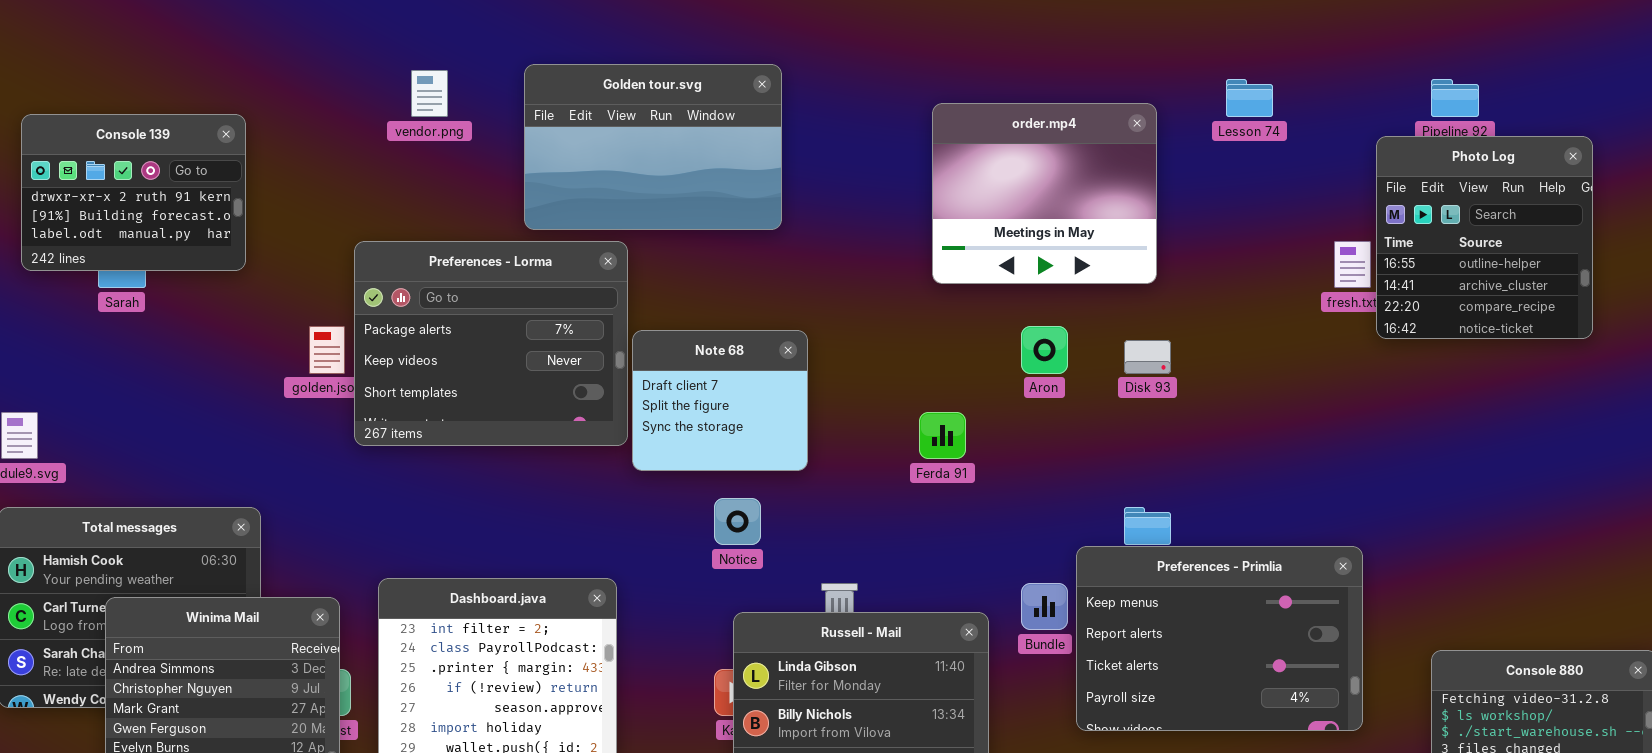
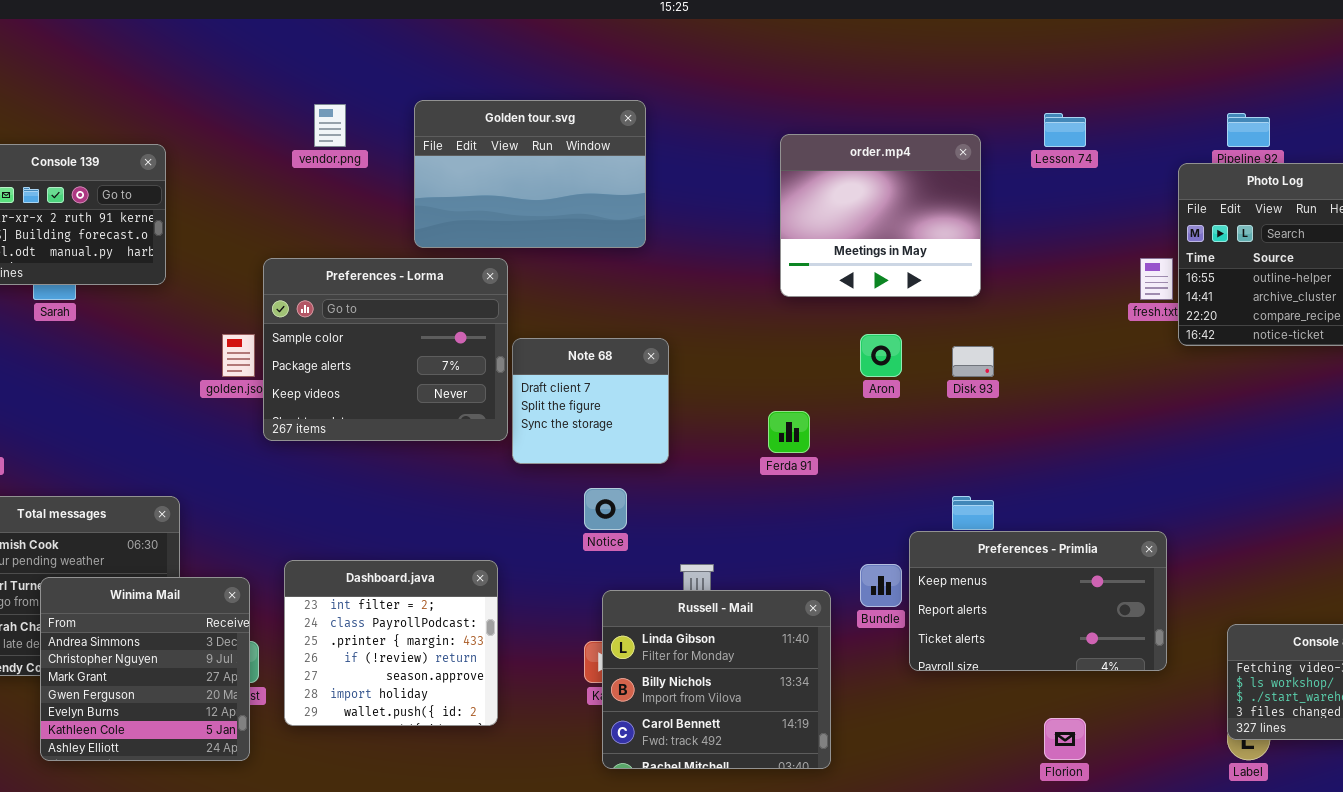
Preferences - Lorma: [354,241,628,446] -> [263,258,508,441], scrolled up 1 row
Preferences - Primlia: [1076,546,1363,731] -> [909,531,1167,671], resized

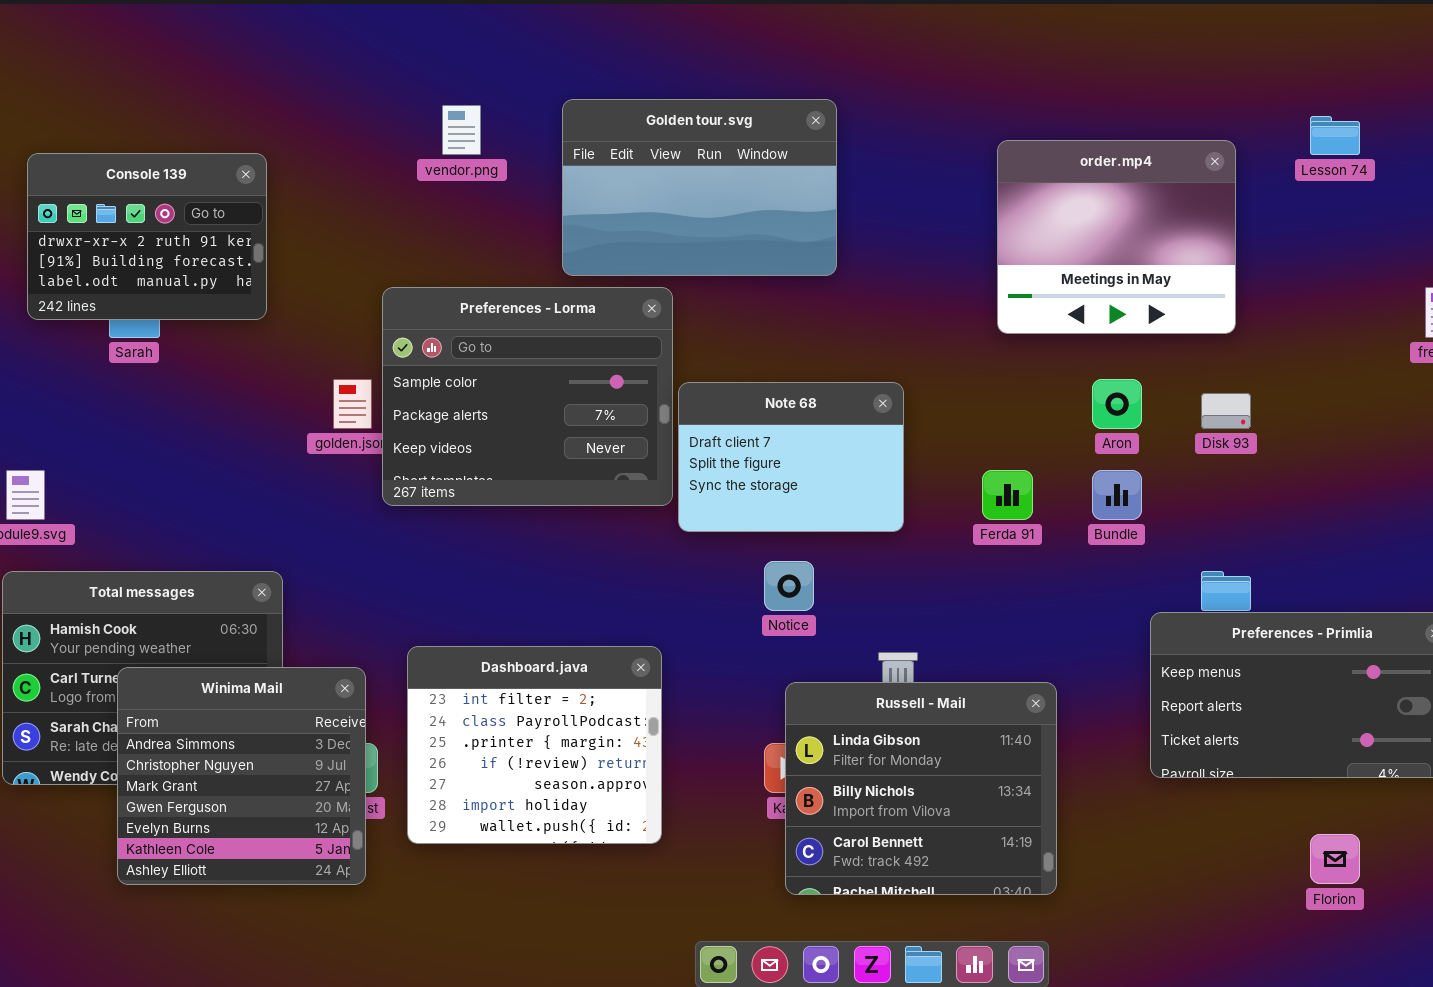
Note 68: [512,338,669,464] -> [678,382,904,532], resized
Bundle: [860,564,902,607] -> [1092,470,1142,520], moved

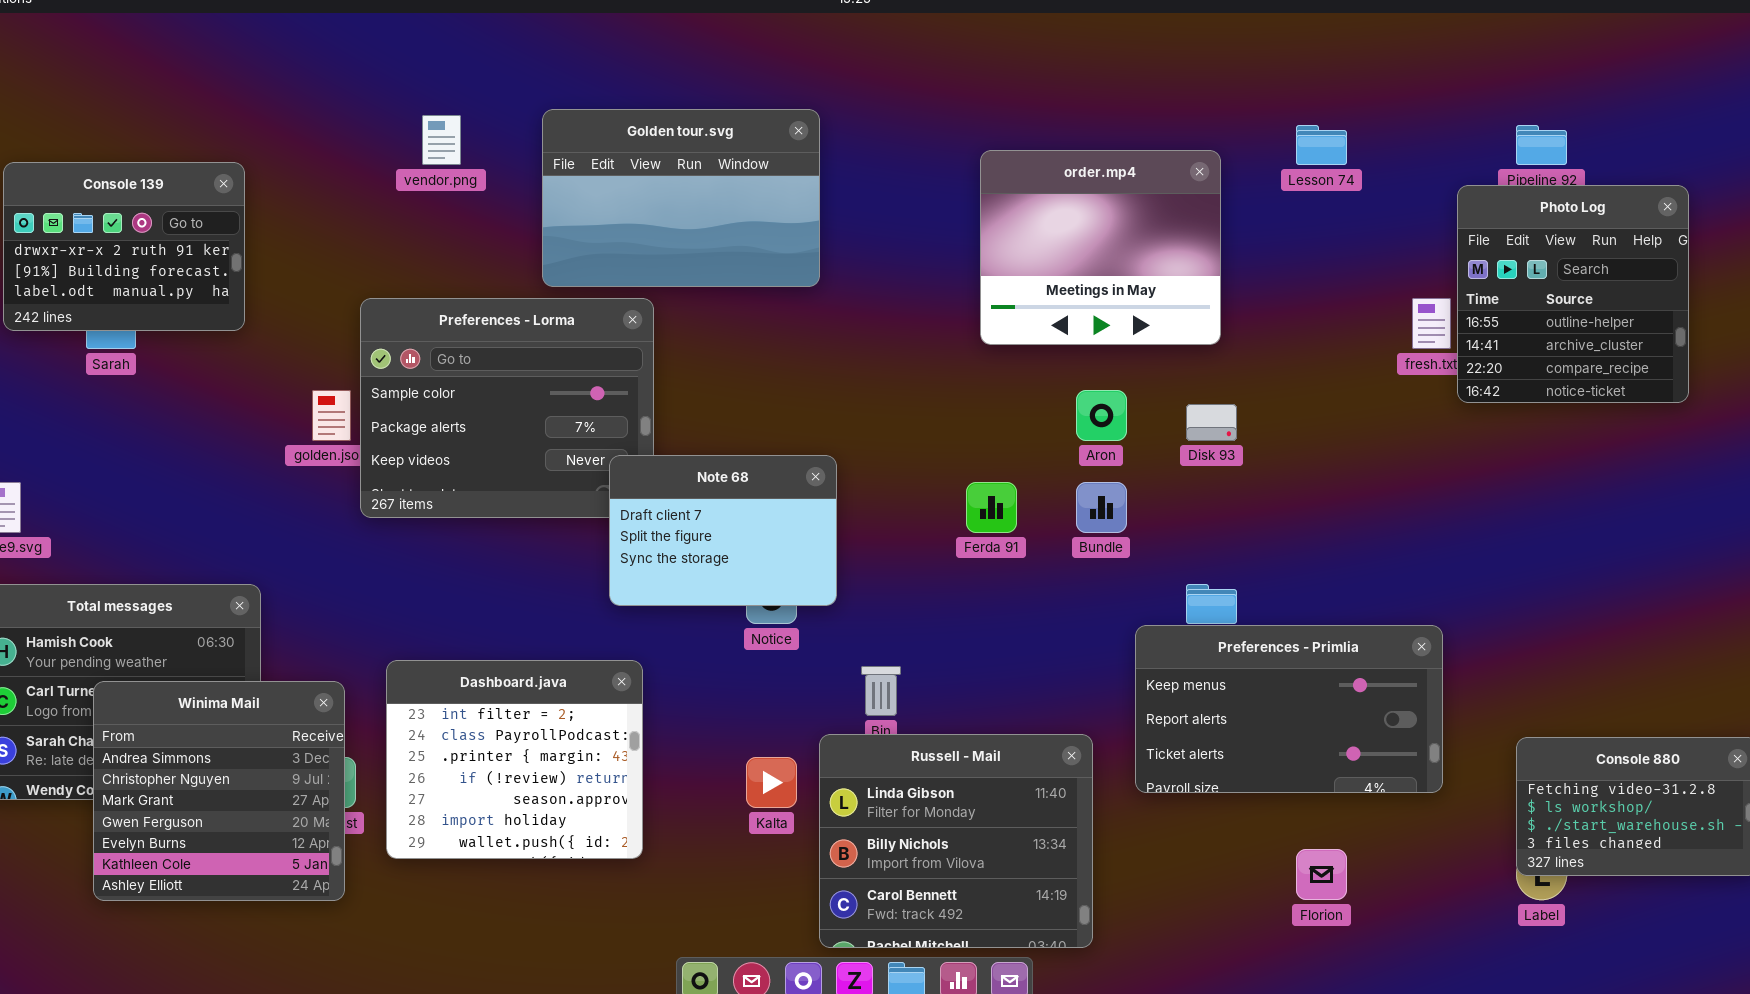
Note 68: [678,382,904,532] -> [609,455,837,606], moved
Russell - Mail: [785,682,1057,895] -> [819,734,1093,948], moved

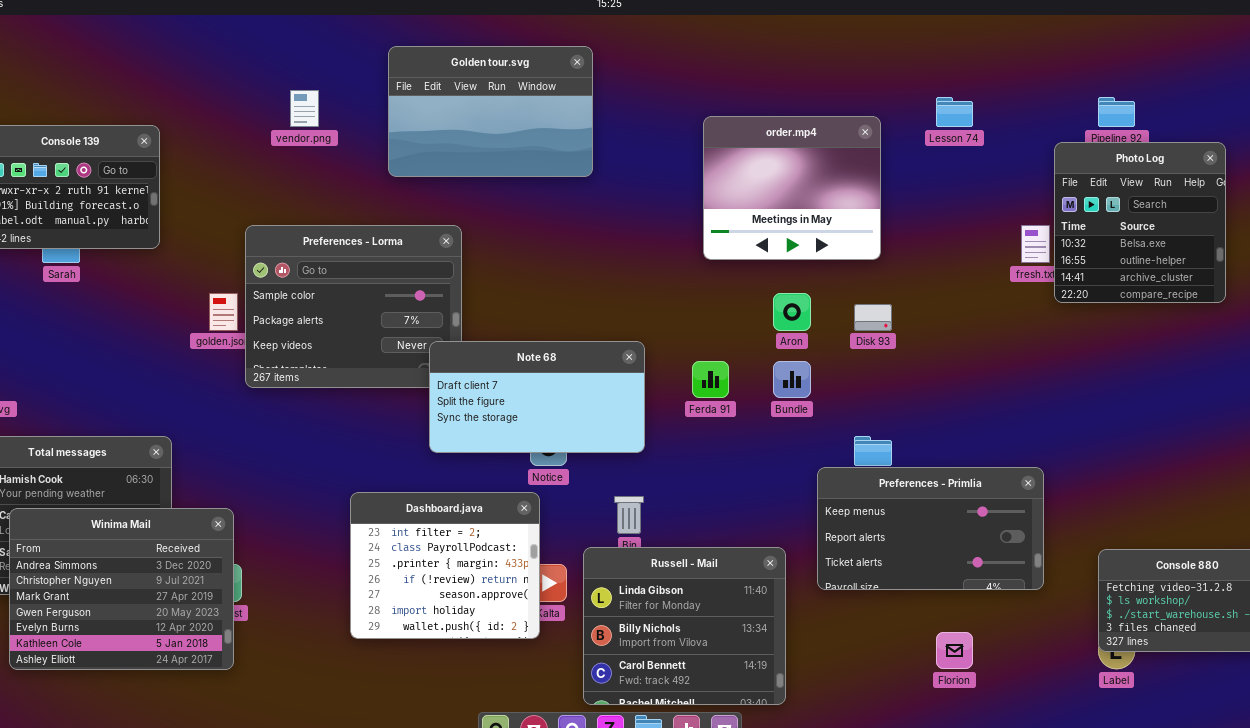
Golden tour.svg: [542,109,820,287] -> [388,46,593,177], moved
Photo Log: [1457,185,1689,403] -> [1054,142,1226,303], scrolled up 1 row
Note 68: [609,455,837,606] -> [429,341,645,453], resized
Dashboard.java: [386,660,643,859] -> [350,492,540,639], moved
Winima Mail: [93,681,345,901] -> [9,508,234,670], resized

